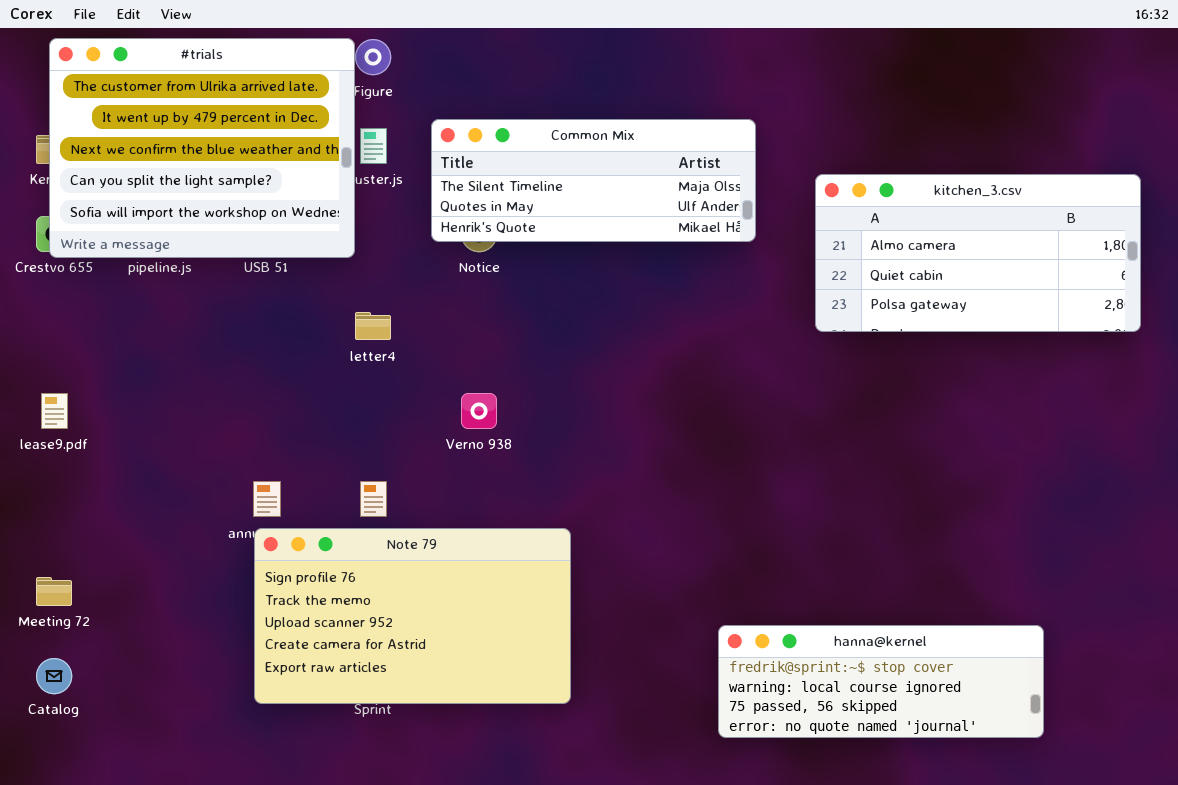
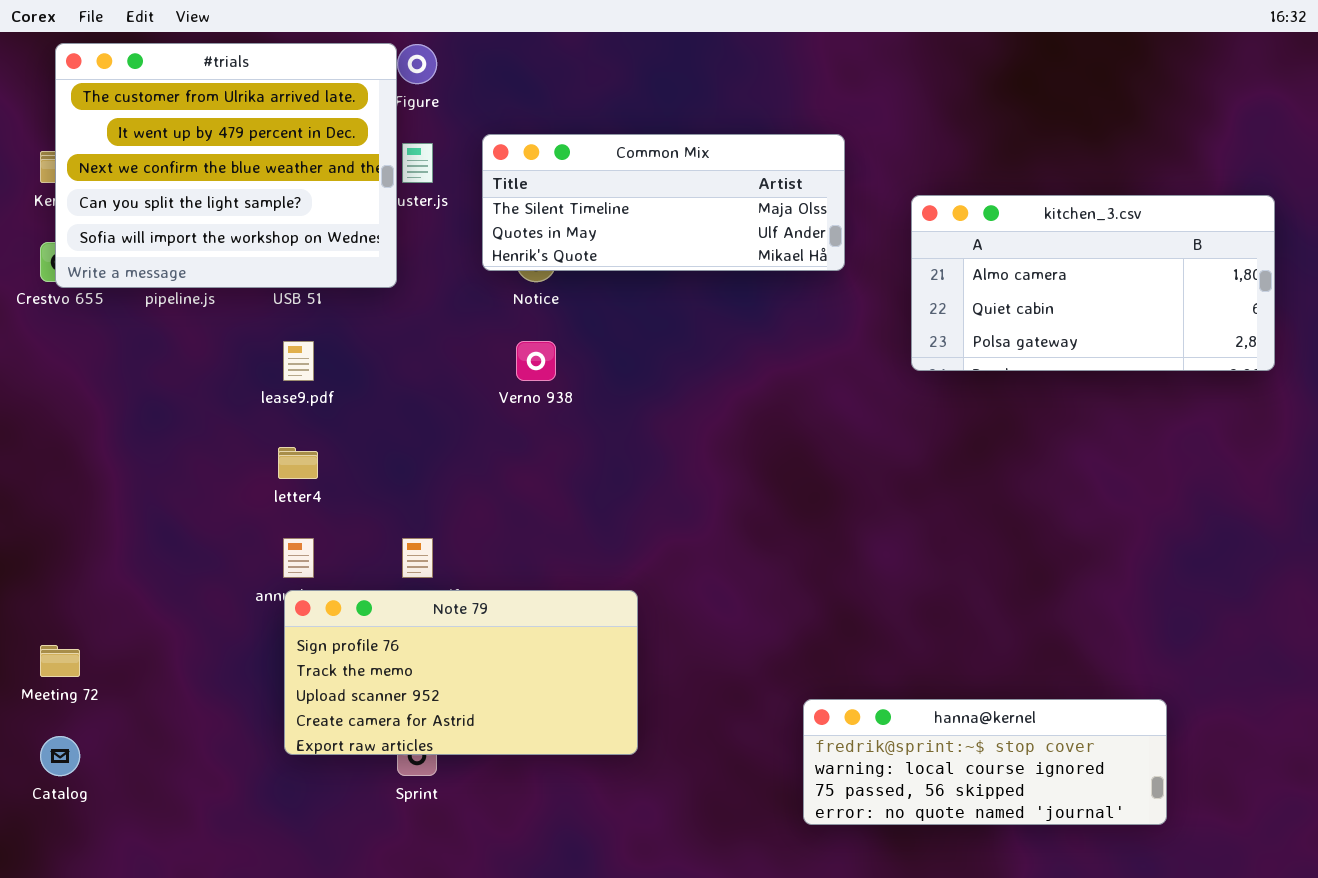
letter4: [355,312,391,340] -> [278,447,318,479], moved
lease9.pdf: [41,393,68,429] -> [283,341,314,381], moved
Verno 938: [461,393,497,429] -> [516,341,556,381], moved
Note 79: [254,528,571,704] -> [284,590,638,755], resized

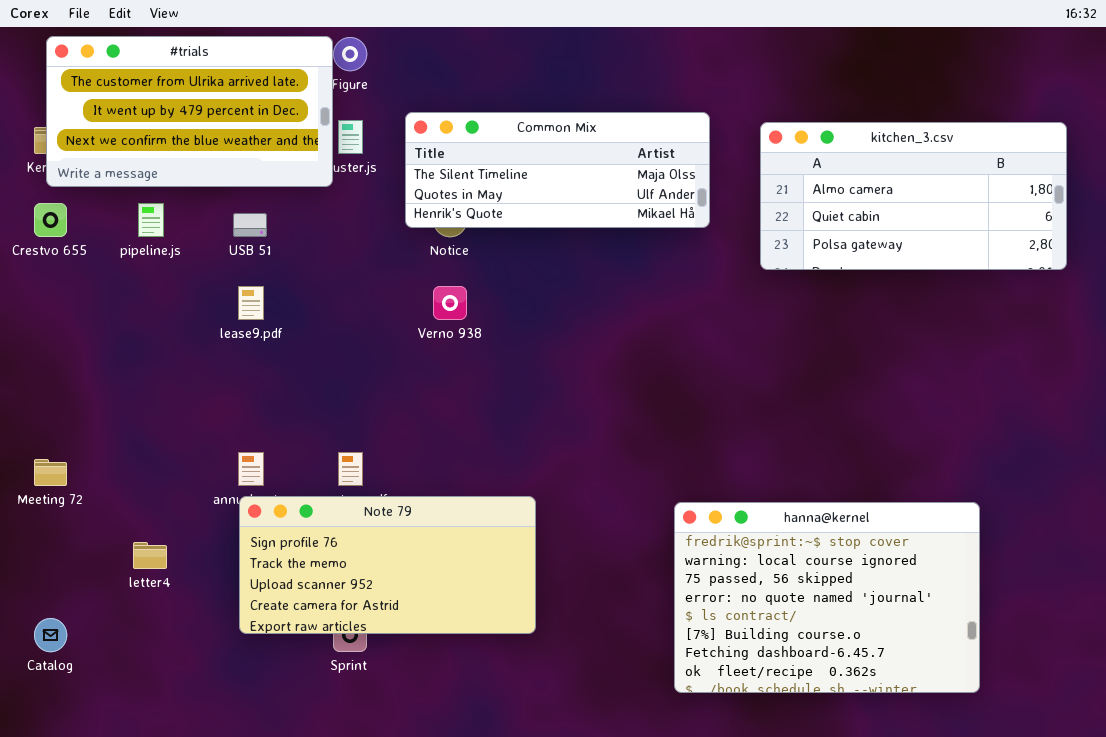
#trials: [55,43,397,288] -> [46,36,333,187], resized
kitchen_3.csv: [911,195,1275,371] -> [760,122,1067,270], moved
letter4: [278,447,318,479] -> [133,542,167,569], moved
Meeting 72: [40,645,80,677] -> [34,459,67,486], moved
hanna@kernel: [803,699,1167,825] -> [674,502,980,693], resized

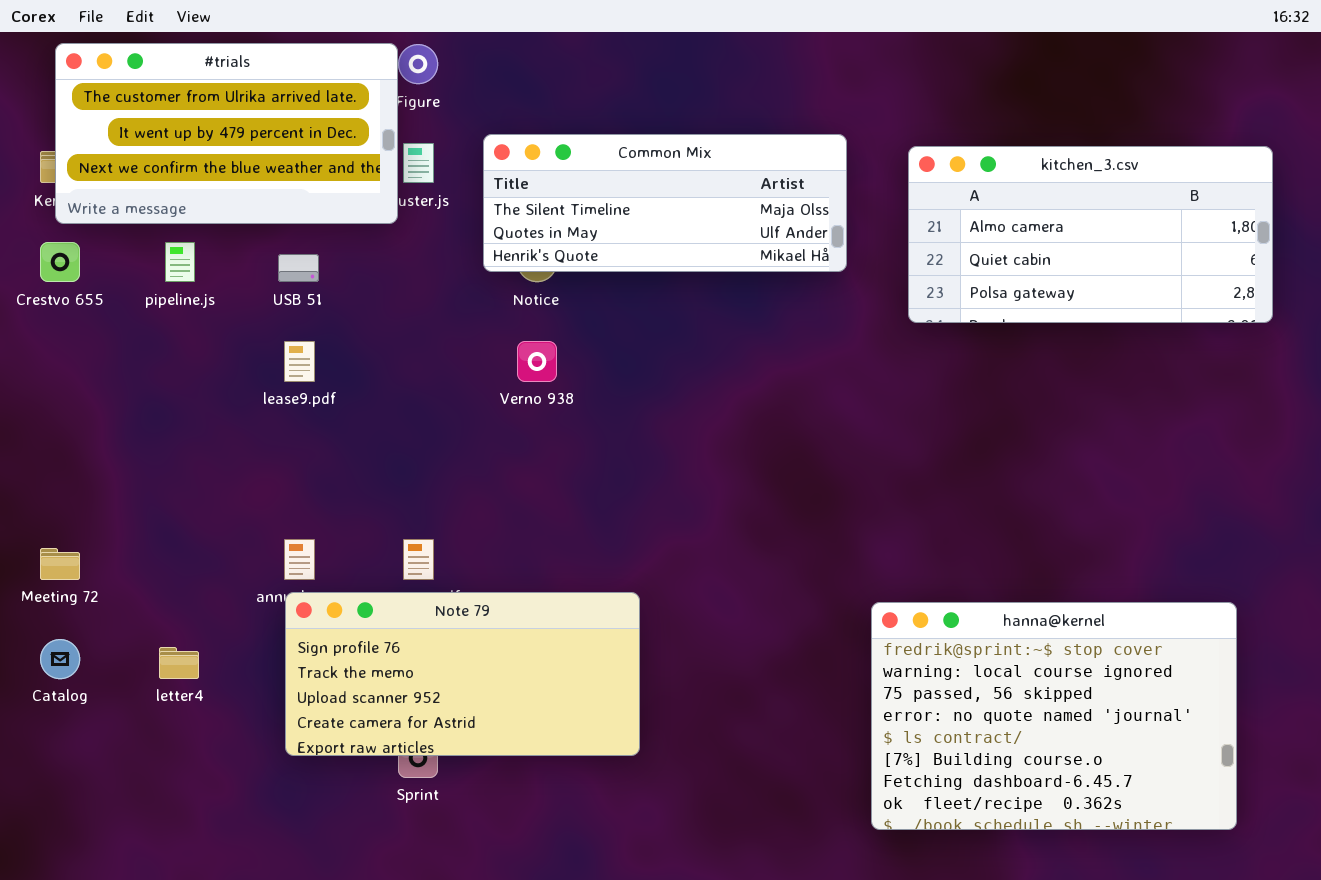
hanna@kernel: [674,502,980,693] -> [871,602,1237,830], moved
Catalog: [34,618,67,652] -> [40,639,80,679], moved

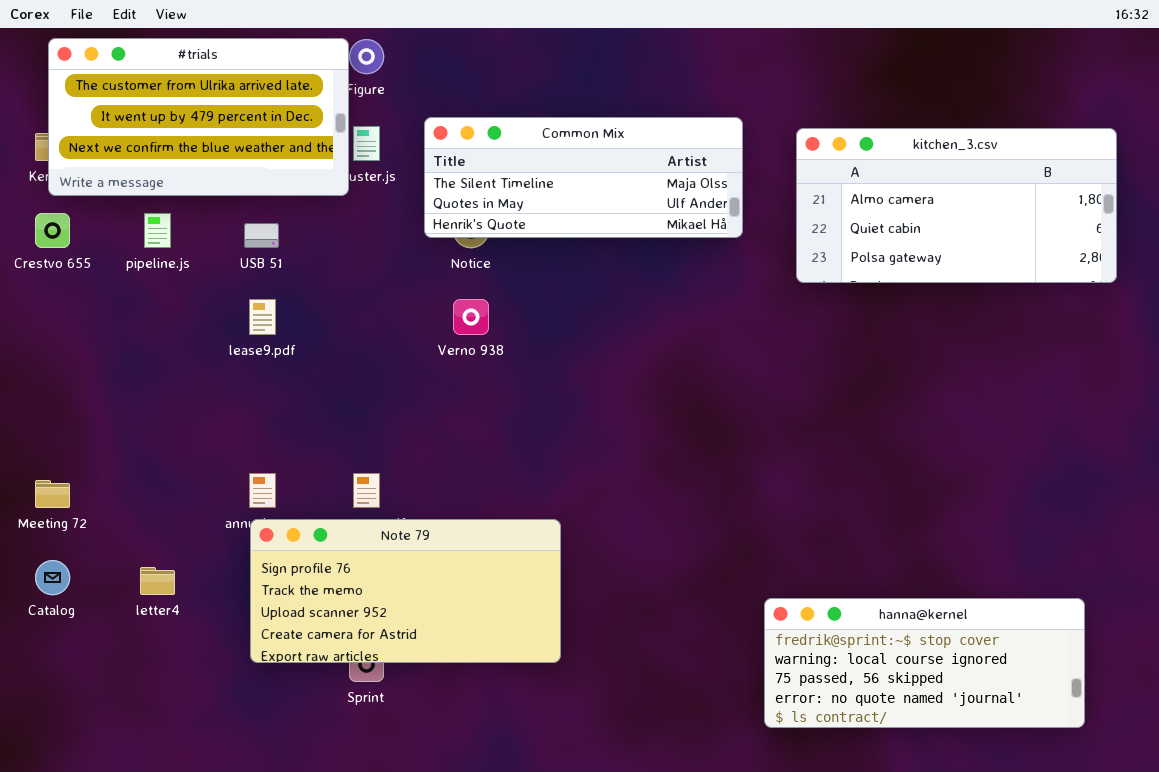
hanna@kernel: [871,602,1237,830] -> [764,598,1085,728], resized

